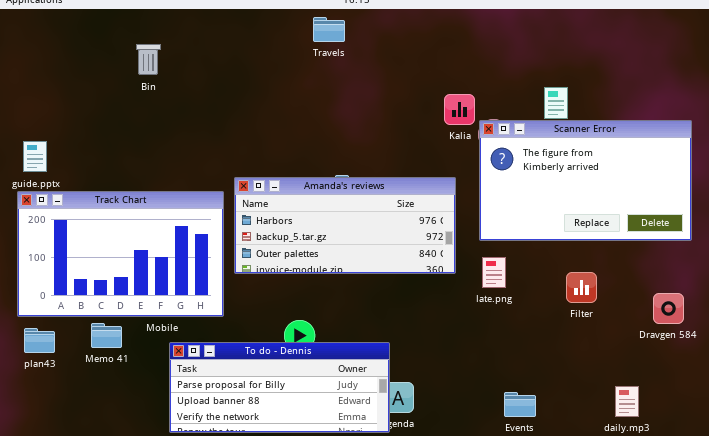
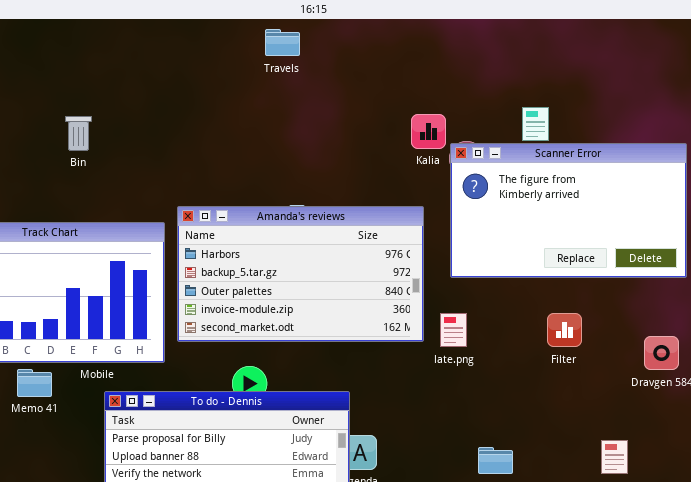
Bin: [136,44,161,75] -> [65,116,92,151], moved
Amanda's reviews: [234,177,456,274] -> [177,206,424,342], resized
late.png: [482,257,506,288] -> [440,313,467,347], moved

